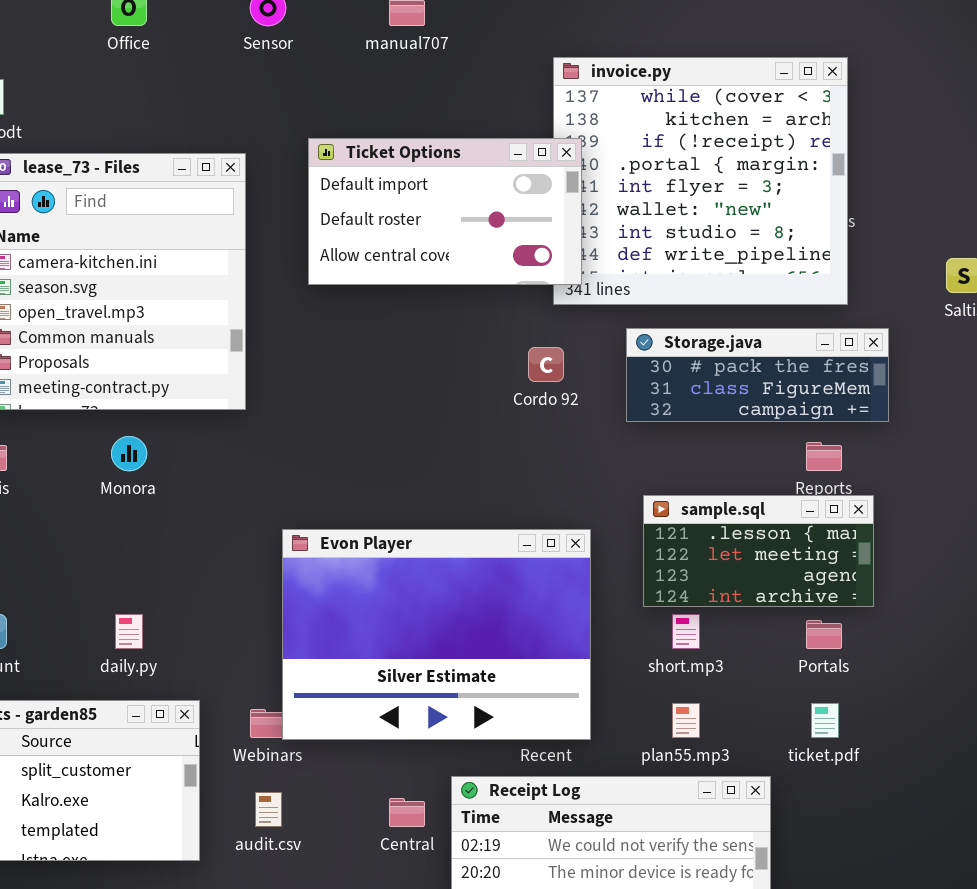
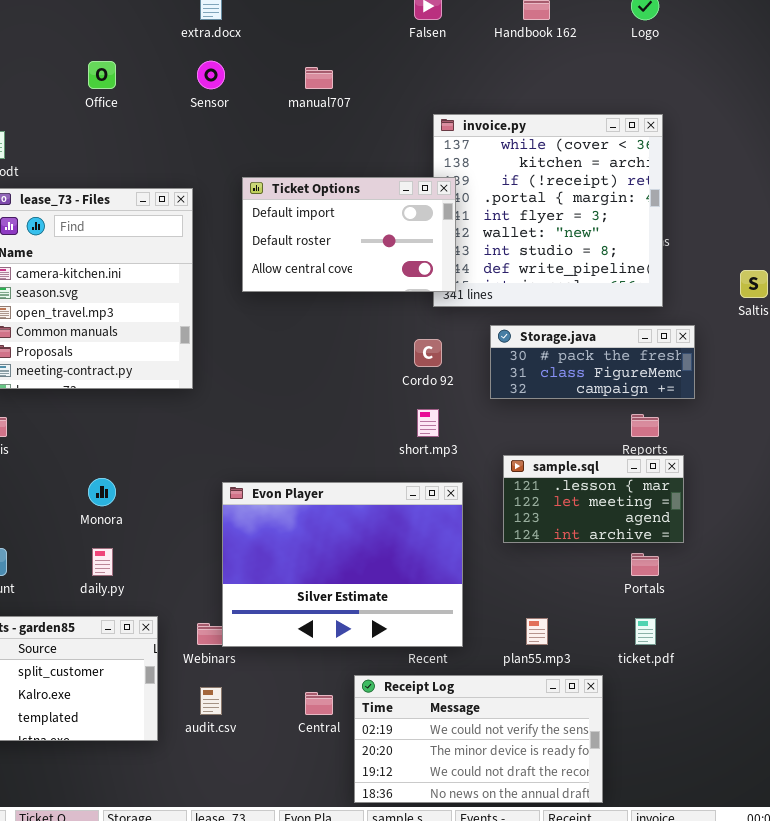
Monora: [111,436,147,471] -> [88,478,116,506], moved
short.mp3: [672,614,700,649] -> [417,409,439,437], moved

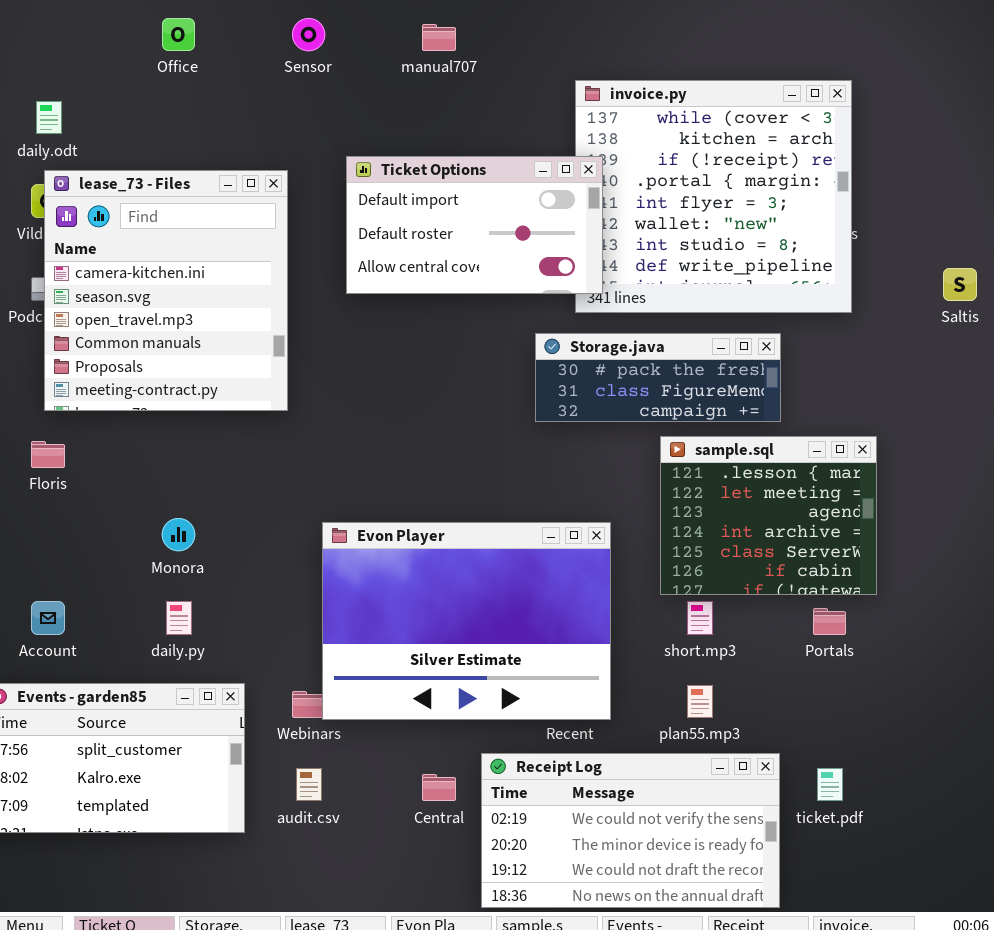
Storage.java: [490,325,695,399] -> [535,333,781,422], moved
short.mp3: [417,409,439,437] -> [687,601,713,635], moved
sample.sql: [503,455,684,543] -> [660,436,877,595], resized
ticket.pdf: [635,618,656,645] -> [817,768,843,801], moved

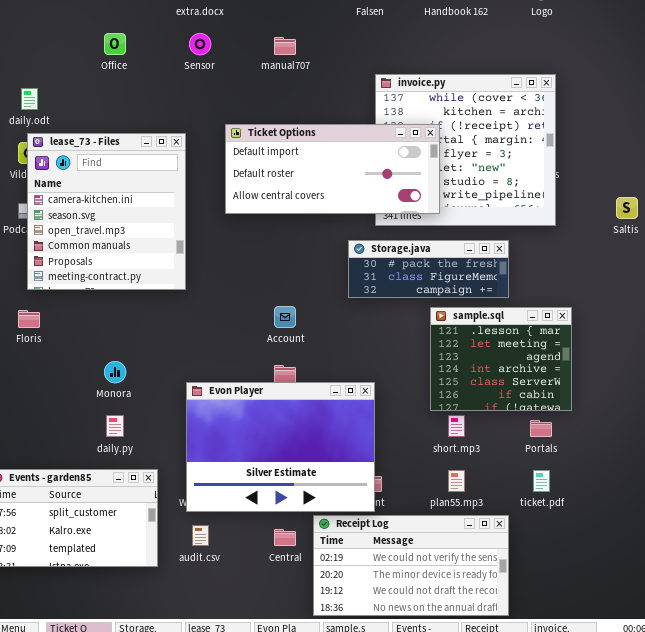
Ticket Options: [346,156,603,294] -> [225,124,440,214], resized
Evon Player: [322,522,611,720] -> [186,382,375,512], moved
Account: [31,601,65,635] -> [274,306,296,328], moved
ticket.pdf: [817,768,843,801] -> [533,470,550,492], moved

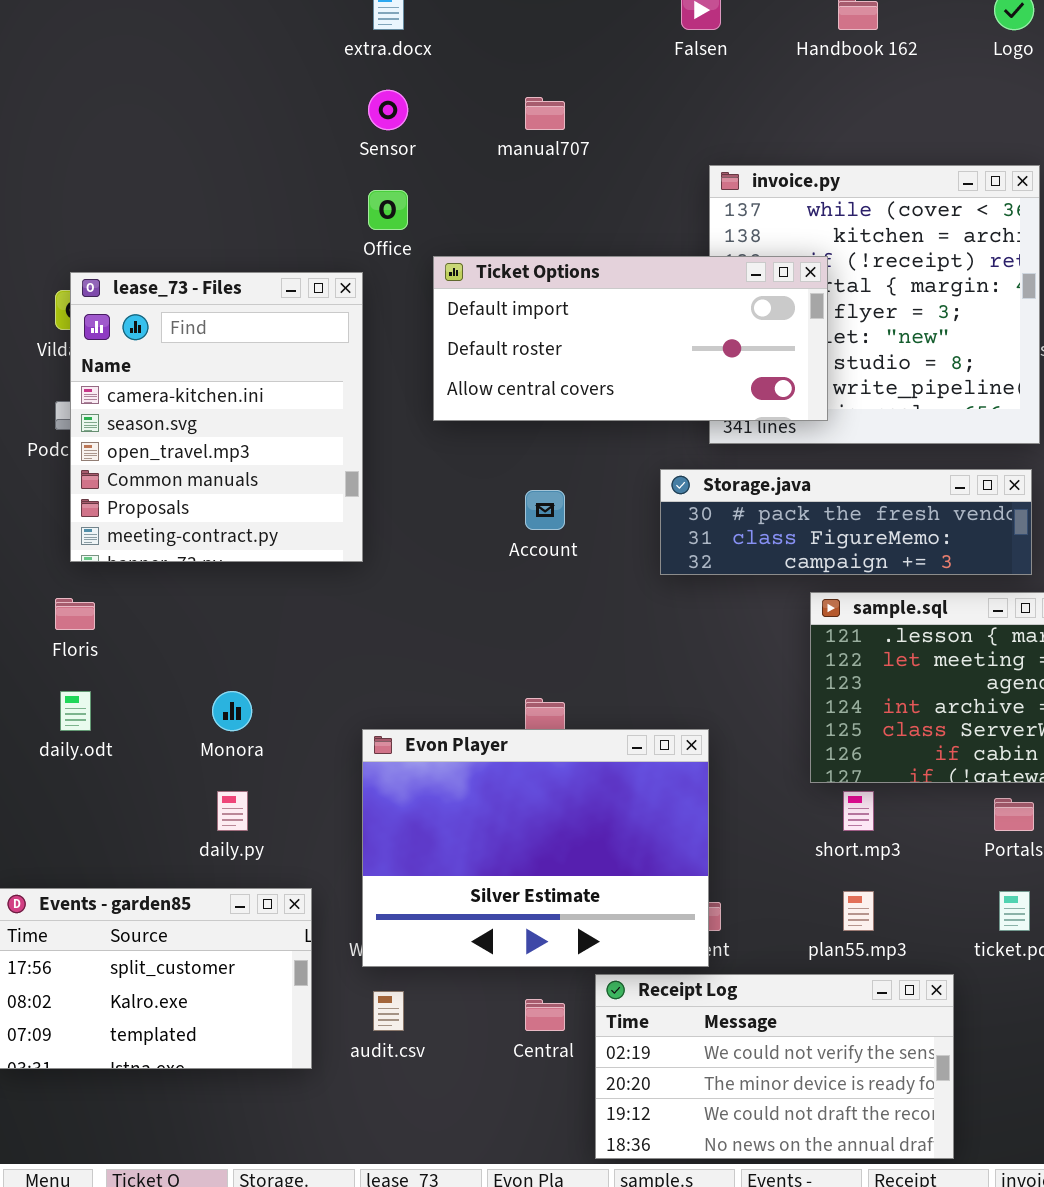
Office: [104,33,126,55] -> [368,190,408,230], moved
daily.odt: [21,88,38,110] -> [60,691,91,731], moved
Storage.java: [348,240,509,298] -> [660,469,1032,575], resized
Account: [274,306,296,328] -> [525,490,565,530], moved

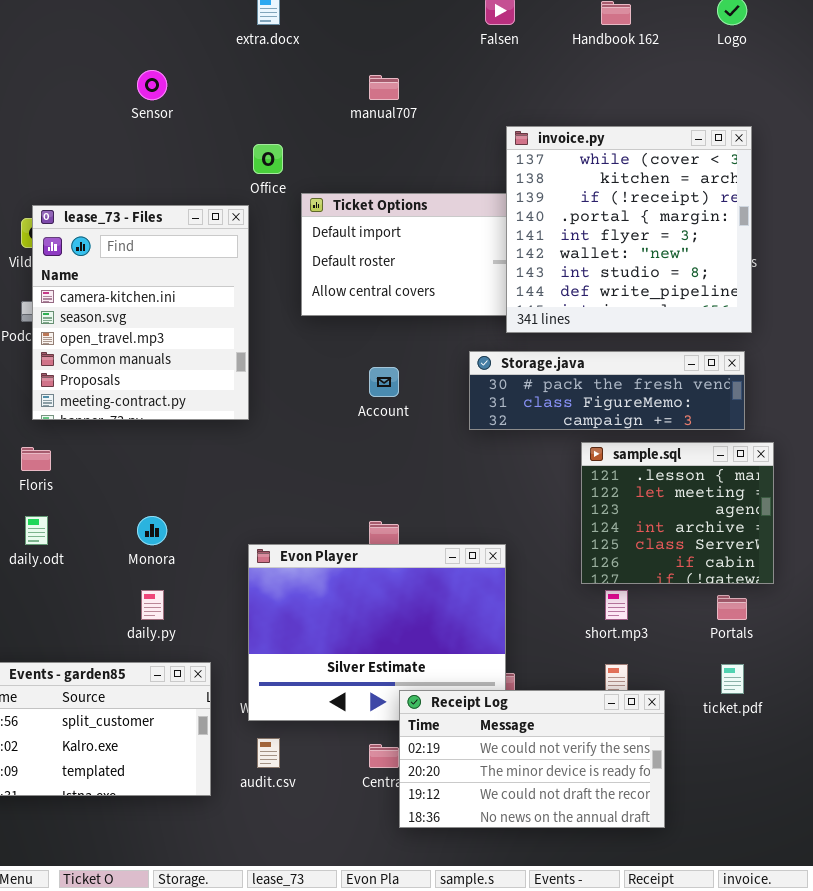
Sensor: [368,90,408,130] -> [137,70,167,100], moved
invoice.py: [709,165,1040,444] -> [506,126,752,333], raised
Receipt Log: [595,974,954,1159] -> [399,690,665,828], moved

